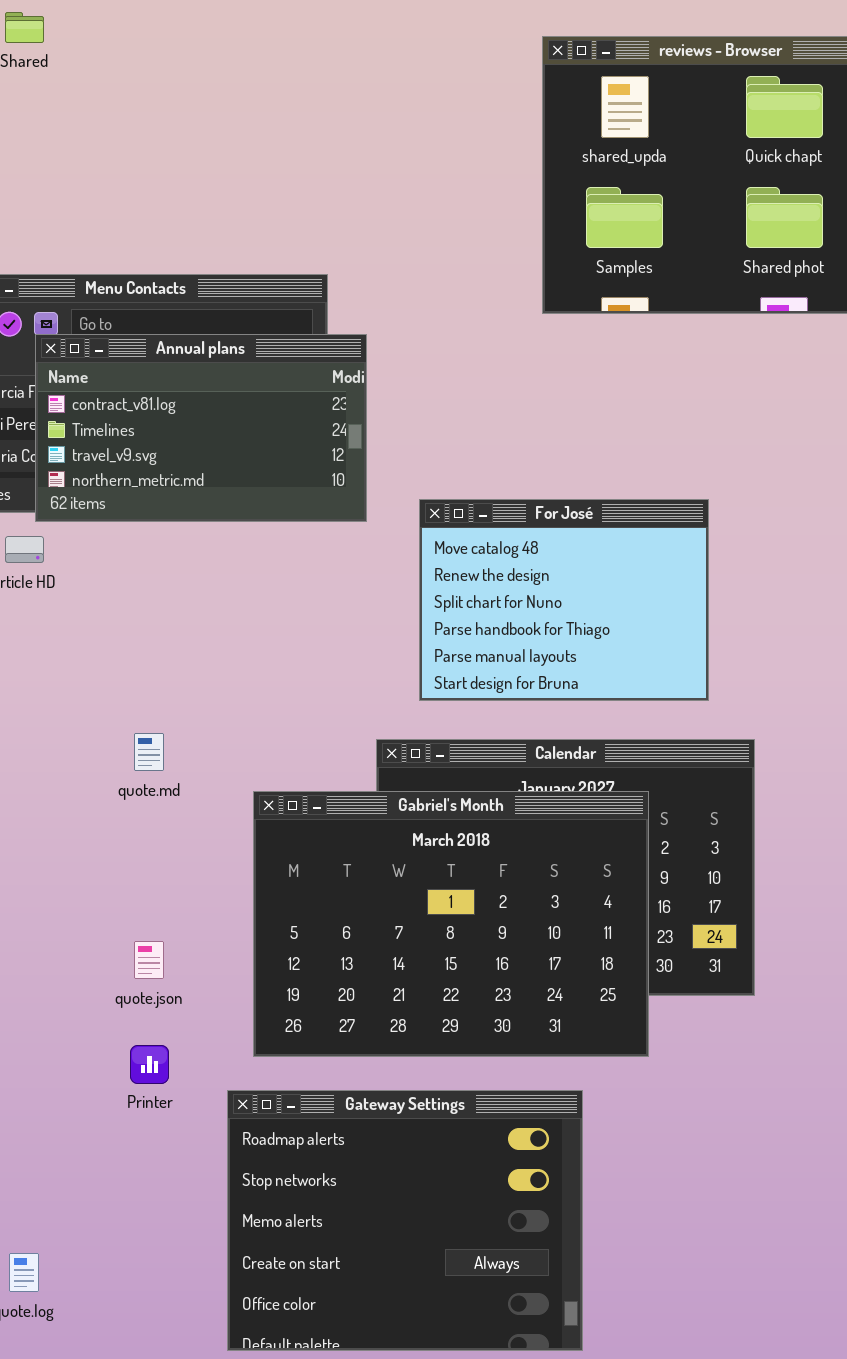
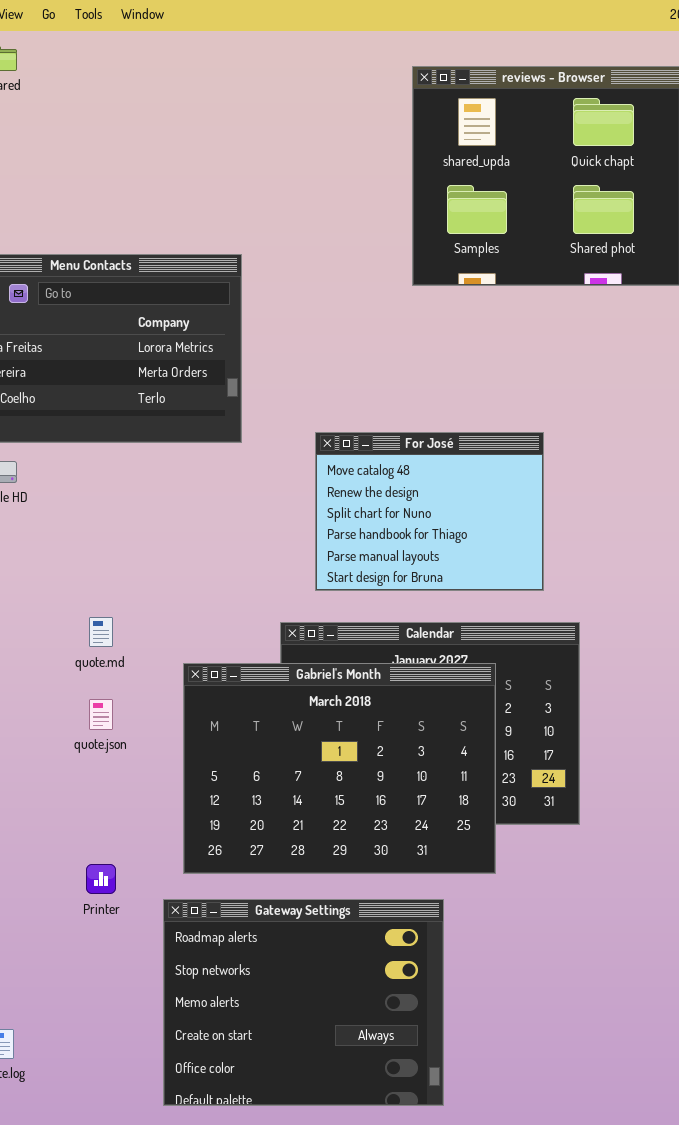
Annual plans: [35,334,367,522] -> none, closed
quote.json: [134,941,164,979] -> [89,699,113,730], moved

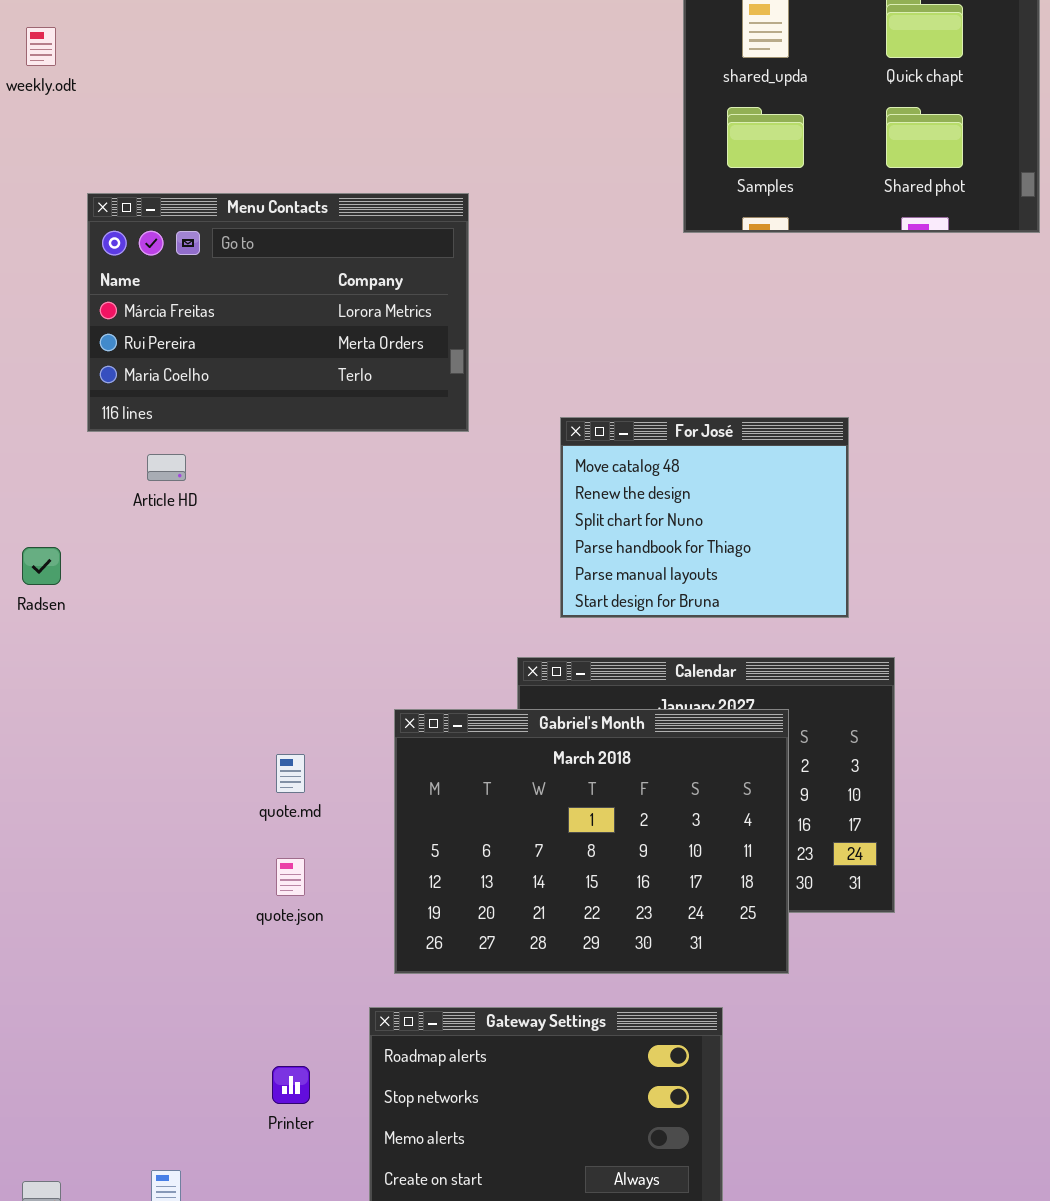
quote.md: [89,617,113,647] -> [276,754,305,793], moved
quote.json: [89,699,113,730] -> [276,858,305,896], moved
Printer: [86,864,116,894] -> [272,1066,310,1104], moved

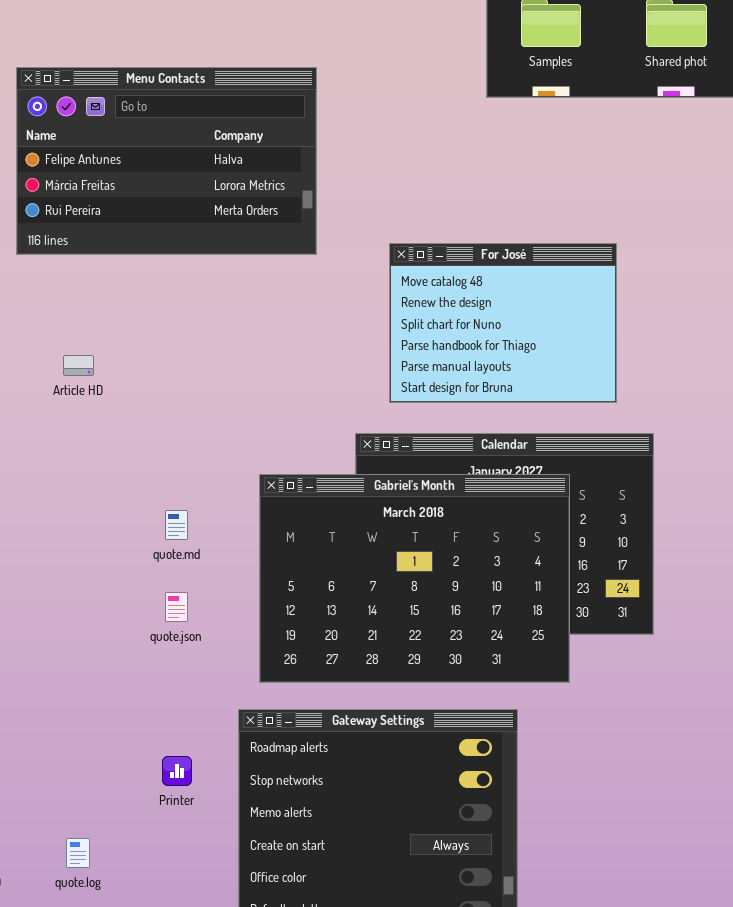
Menu Contacts: [87,193,469,432] -> [16,67,317,255], scrolled up 1 row
Article HD: [147,454,186,481] -> [63,355,94,376], moved

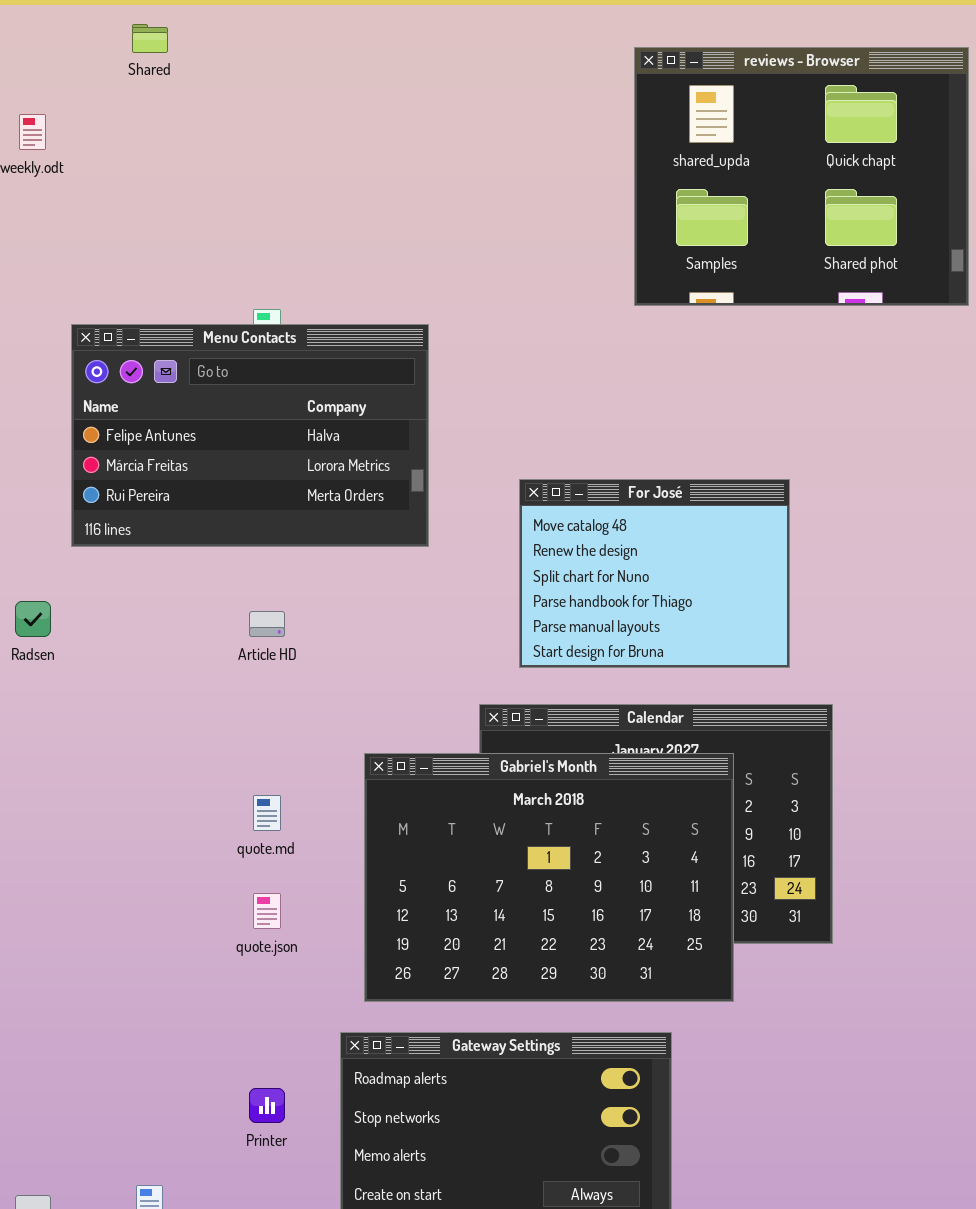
Menu Contacts: [16,67,317,255] -> [71,324,429,547], moved
Article HD: [63,355,94,376] -> [249,611,285,637], moved

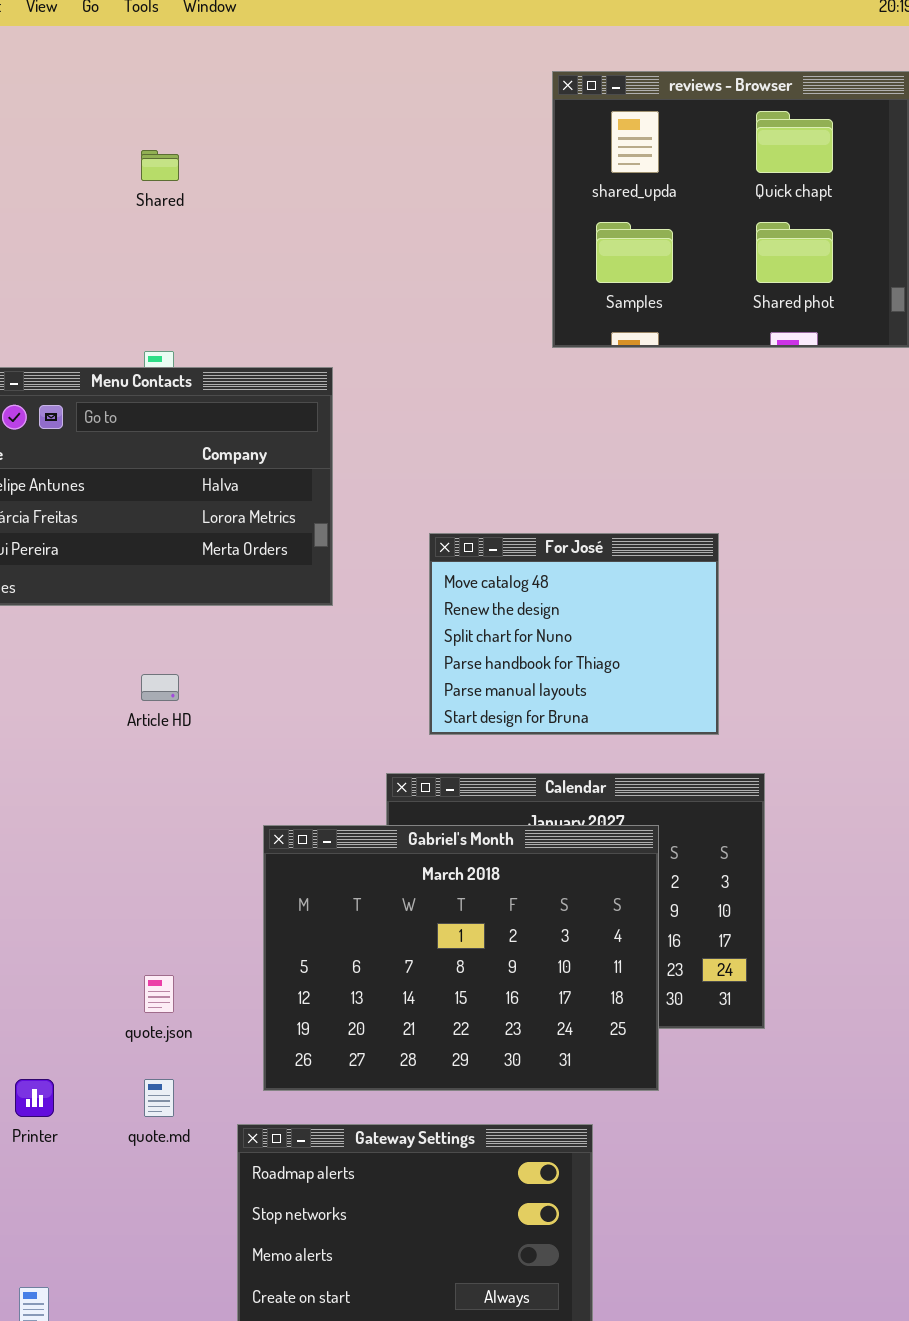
Shared: [132,24,168,53] -> [141,150,179,181], moved
quote.md: [253,795,281,831] -> [144,1079,174,1117], moved
Printer: [249,1088,285,1123] -> [15,1079,54,1117], moved

